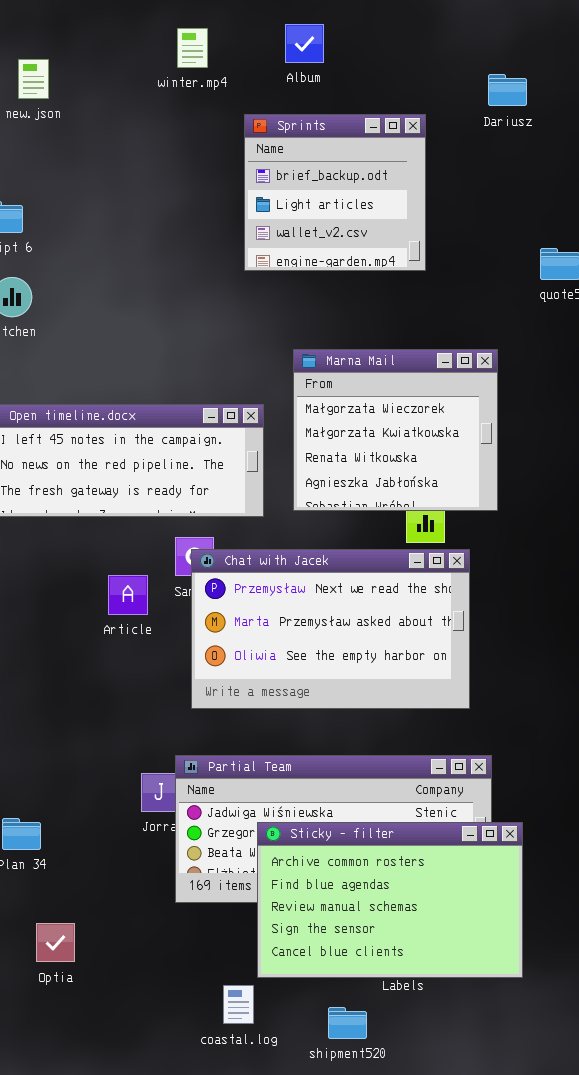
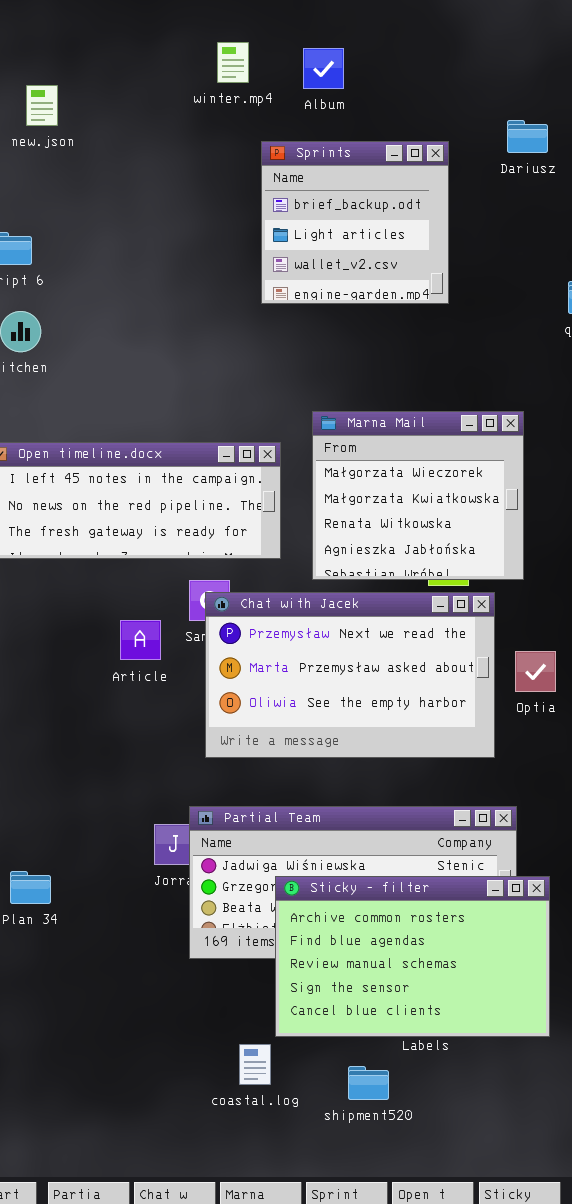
winter.mp4: [177,28,208,68] -> [217,42,249,83], moved
Dariusz: [488,74,527,106] -> [507,120,548,153], moved
Marna Mail: [293,349,498,511] -> [312,411,524,580], moved
Optia: [36,923,75,962] -> [515,651,556,692], moved

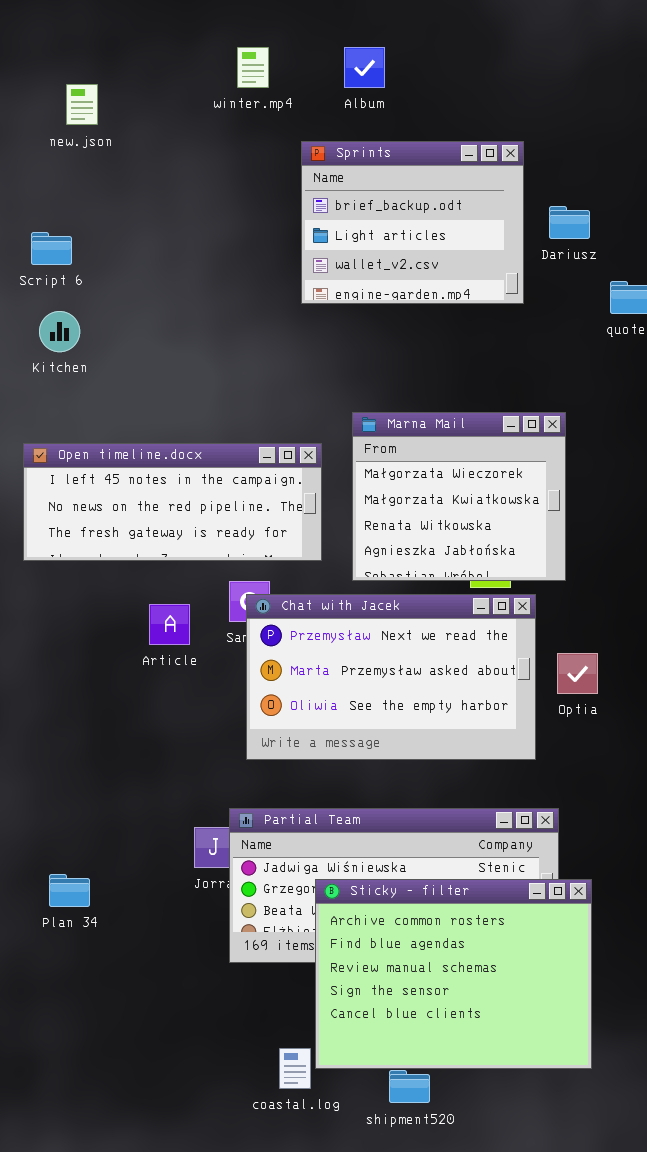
winter.mp4: [217,42,249,83] -> [237,47,269,88], moved
Dariusz: [507,120,548,153] -> [549,206,590,239], moved
Sprints: [261,141,449,304] -> [301,141,524,304], resized
Article: [120,620,161,660] -> [149,604,190,645], moved
Sticky - filter: [275,876,550,1037] -> [315,879,592,1069], resized

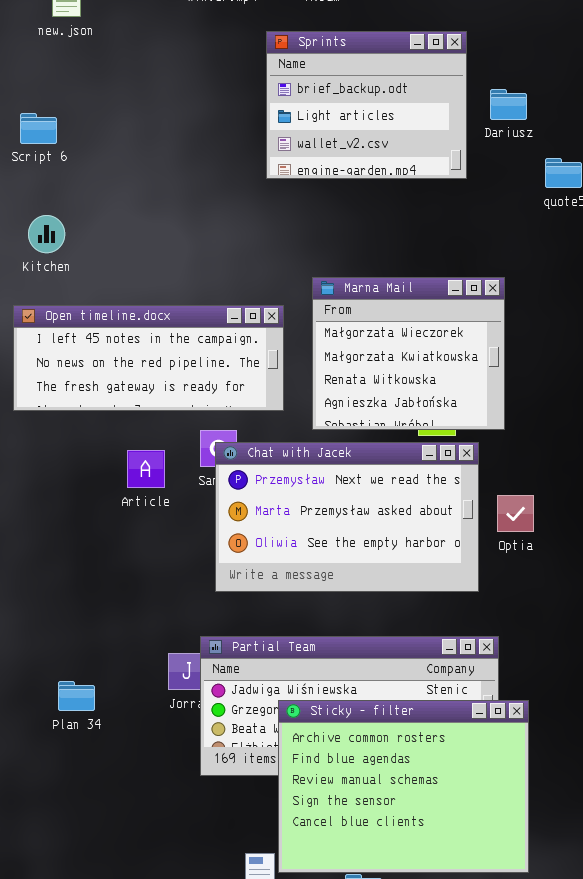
Kitchen: [39,311,80,352] -> [28,215,65,253], moved
Plan 34: [49,874,90,907] -> [58,681,95,711], moved

